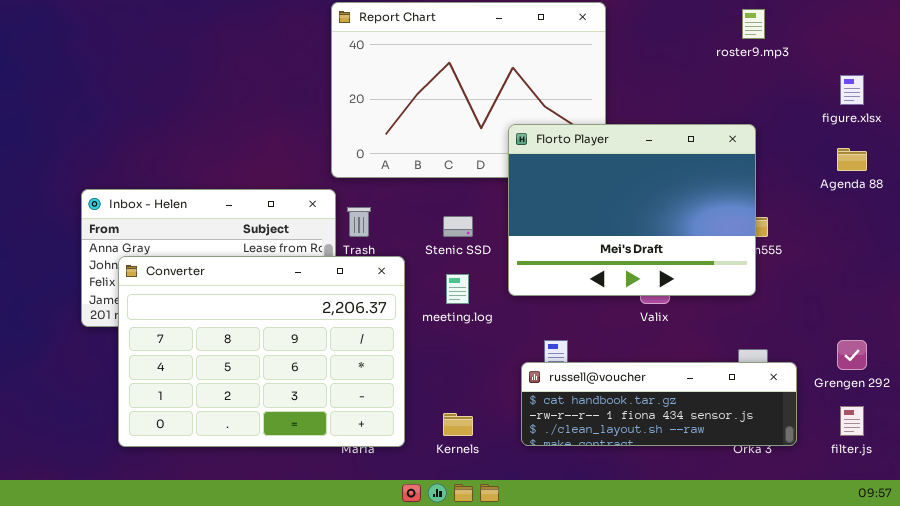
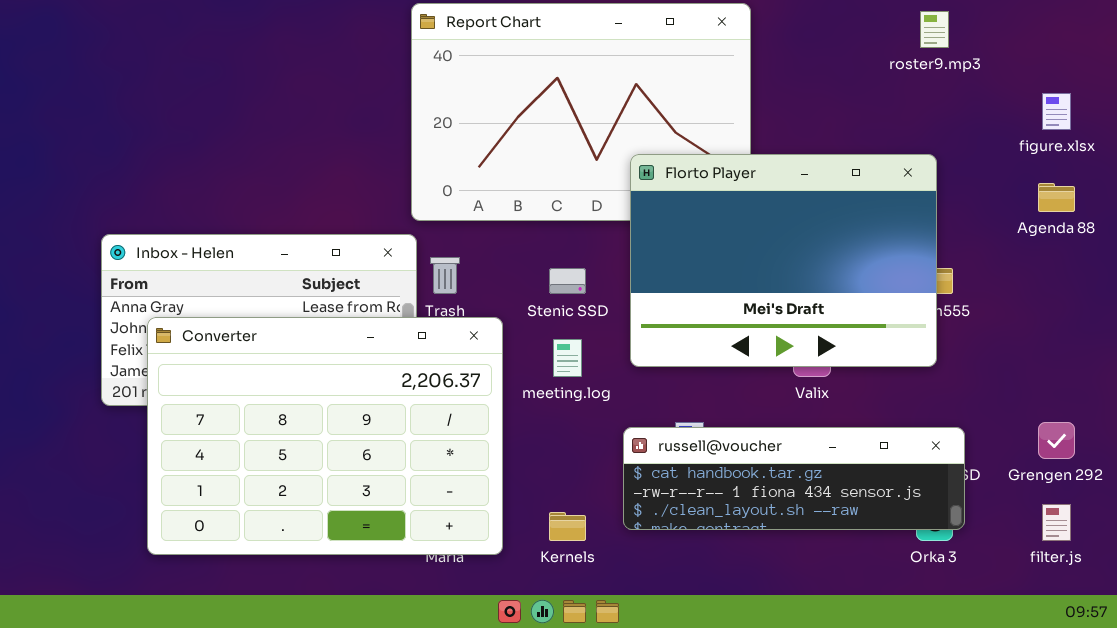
russell@voucher: [521,362,797,446] -> [623,427,965,530], moved

